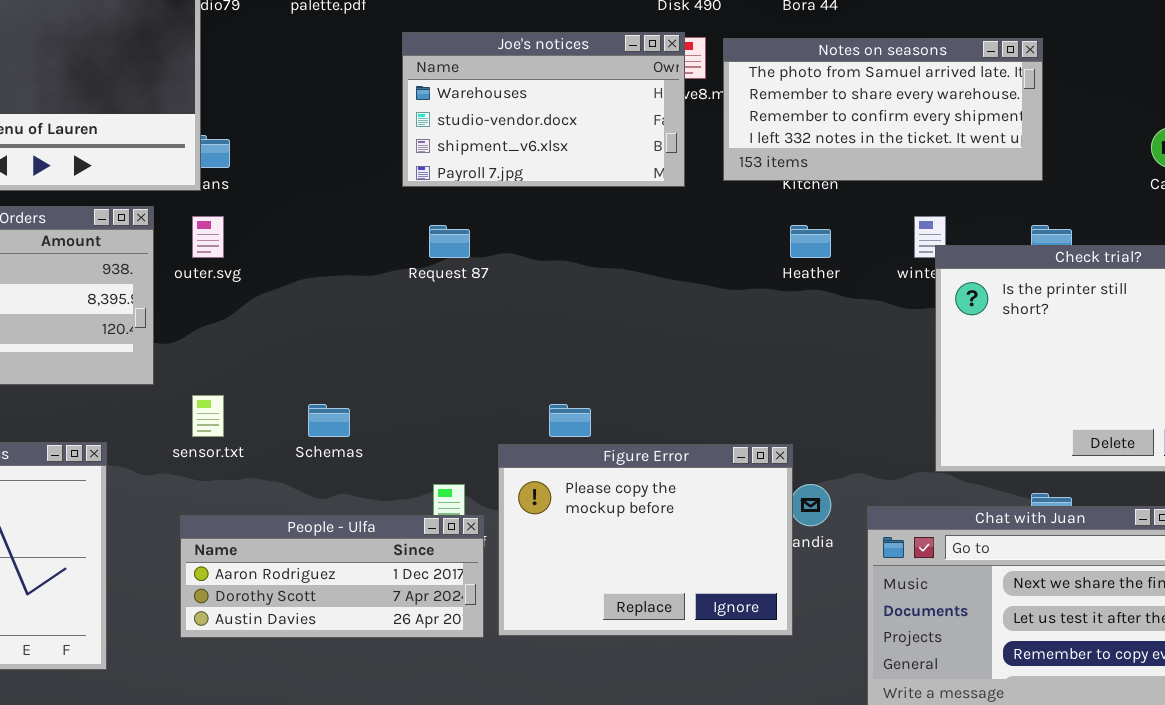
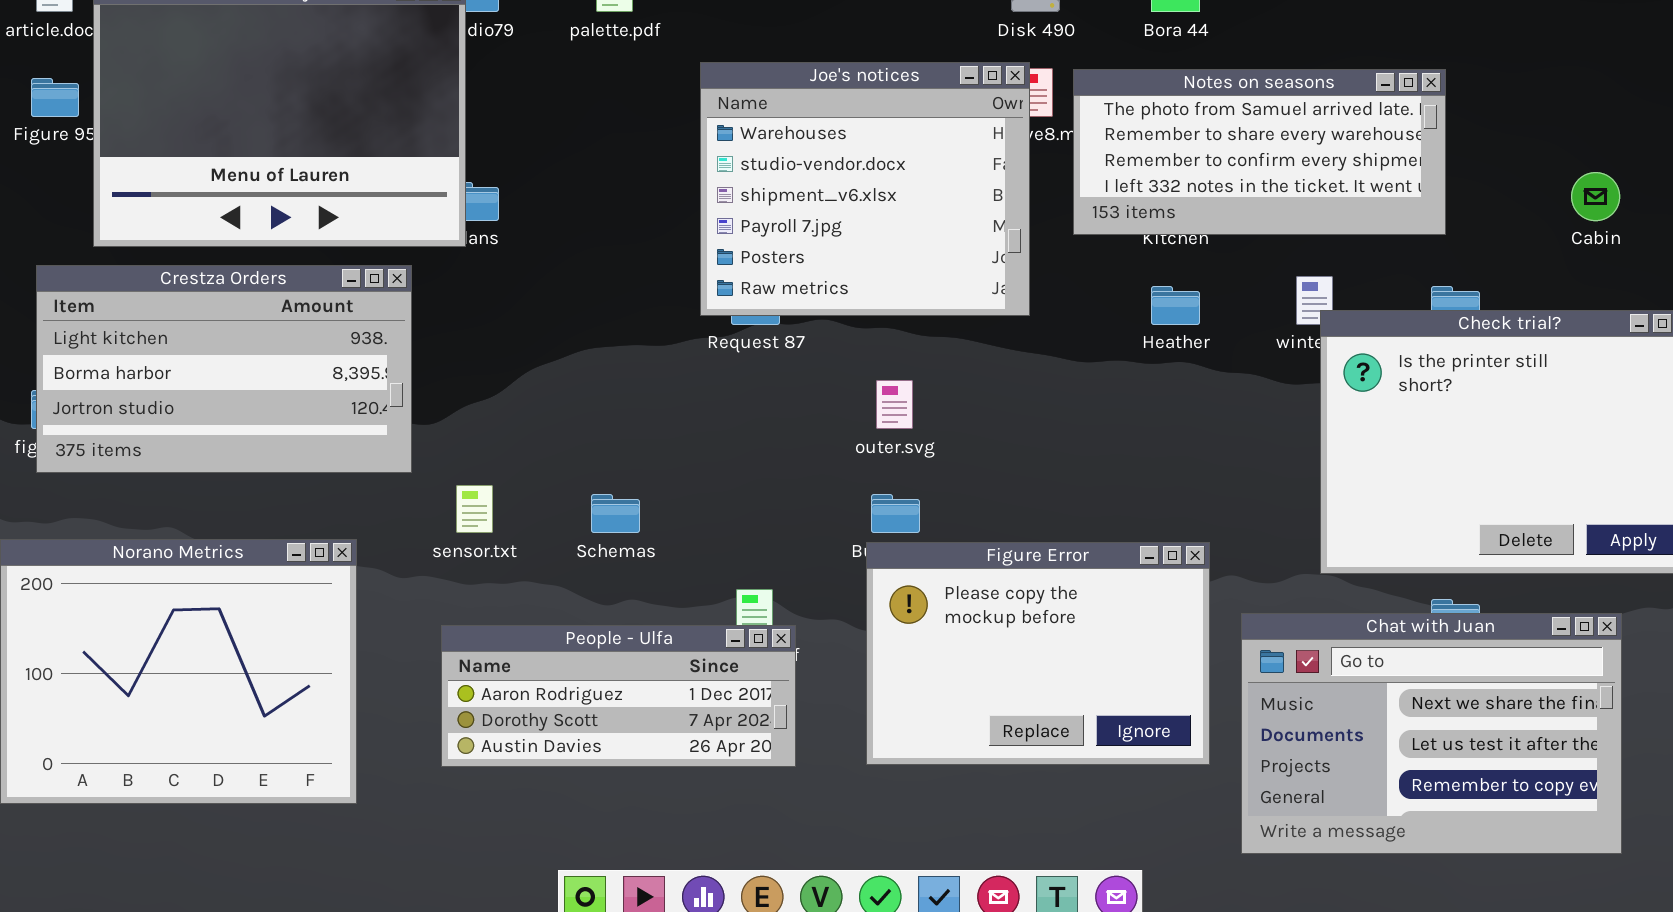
Joe's notices: [402,32,685,187] -> [700,62,1030,316], resized
outer.svg: [192,216,224,258] -> [876,380,913,429], moved
Figure Error: [498,444,793,636] -> [866,542,1210,765], moved

